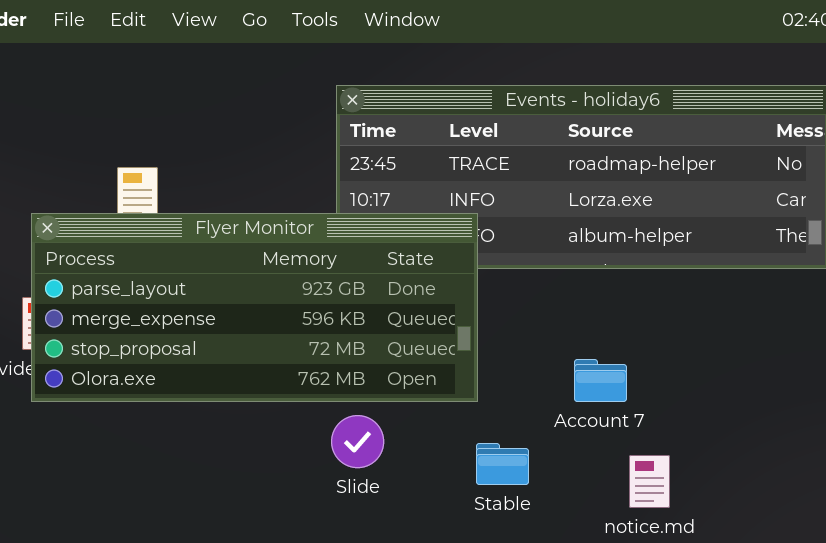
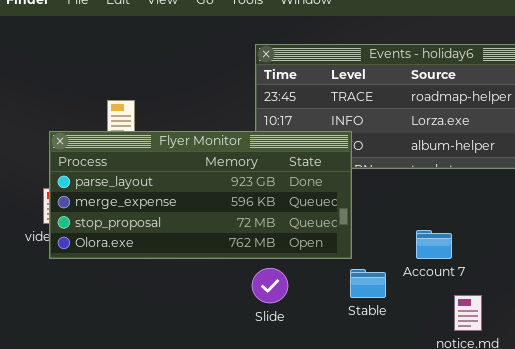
Stable: [476,443,529,485] -> [350,269,386,298], moved

